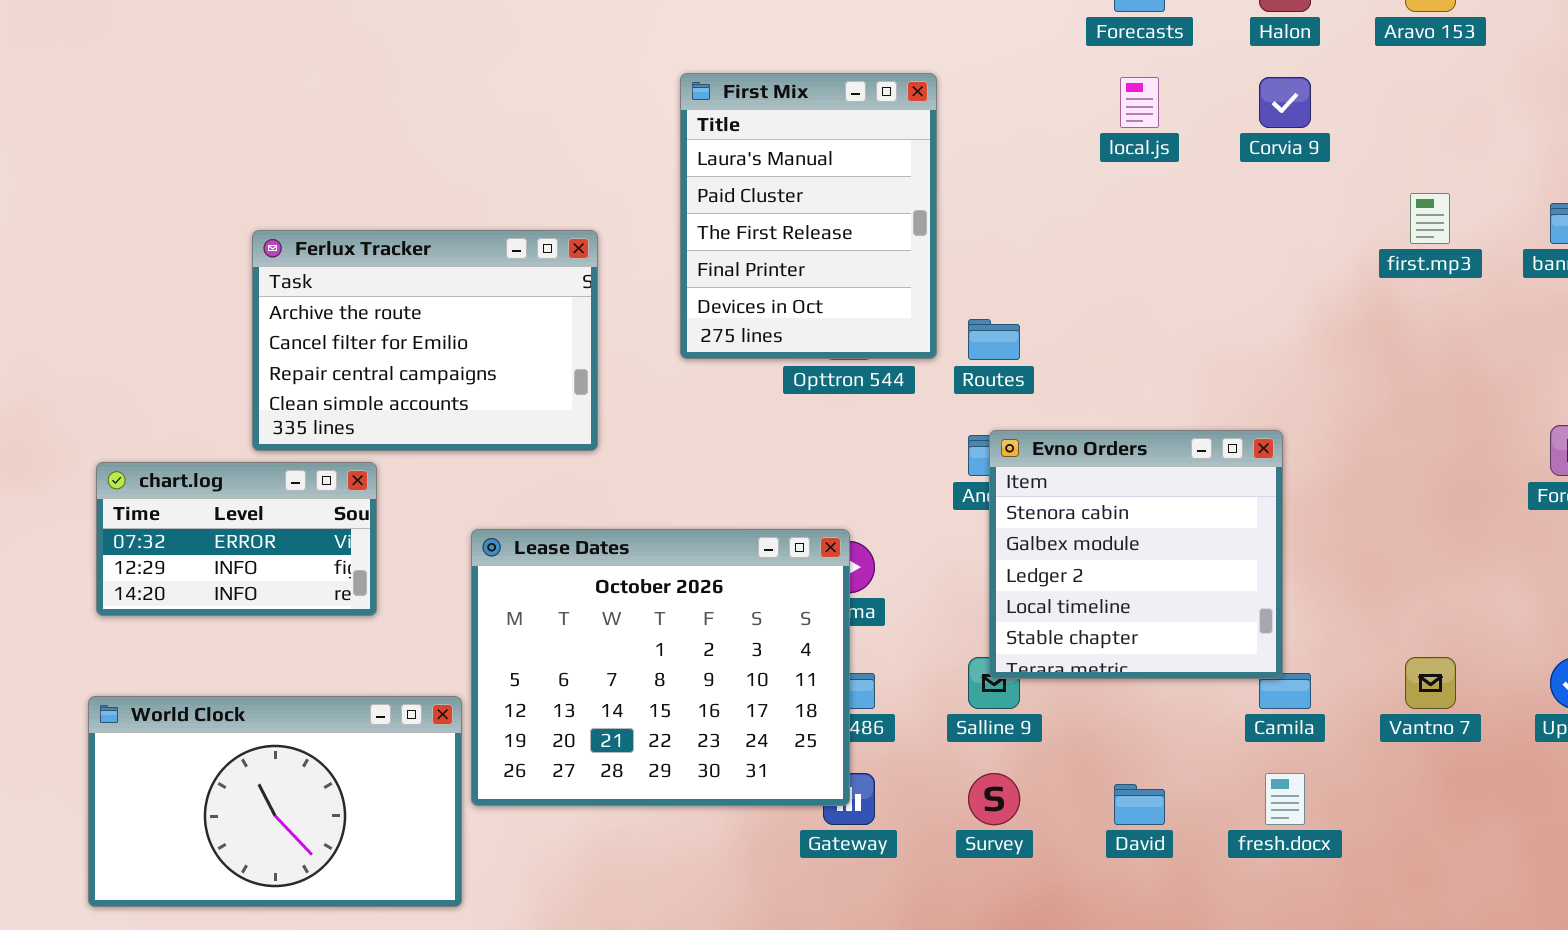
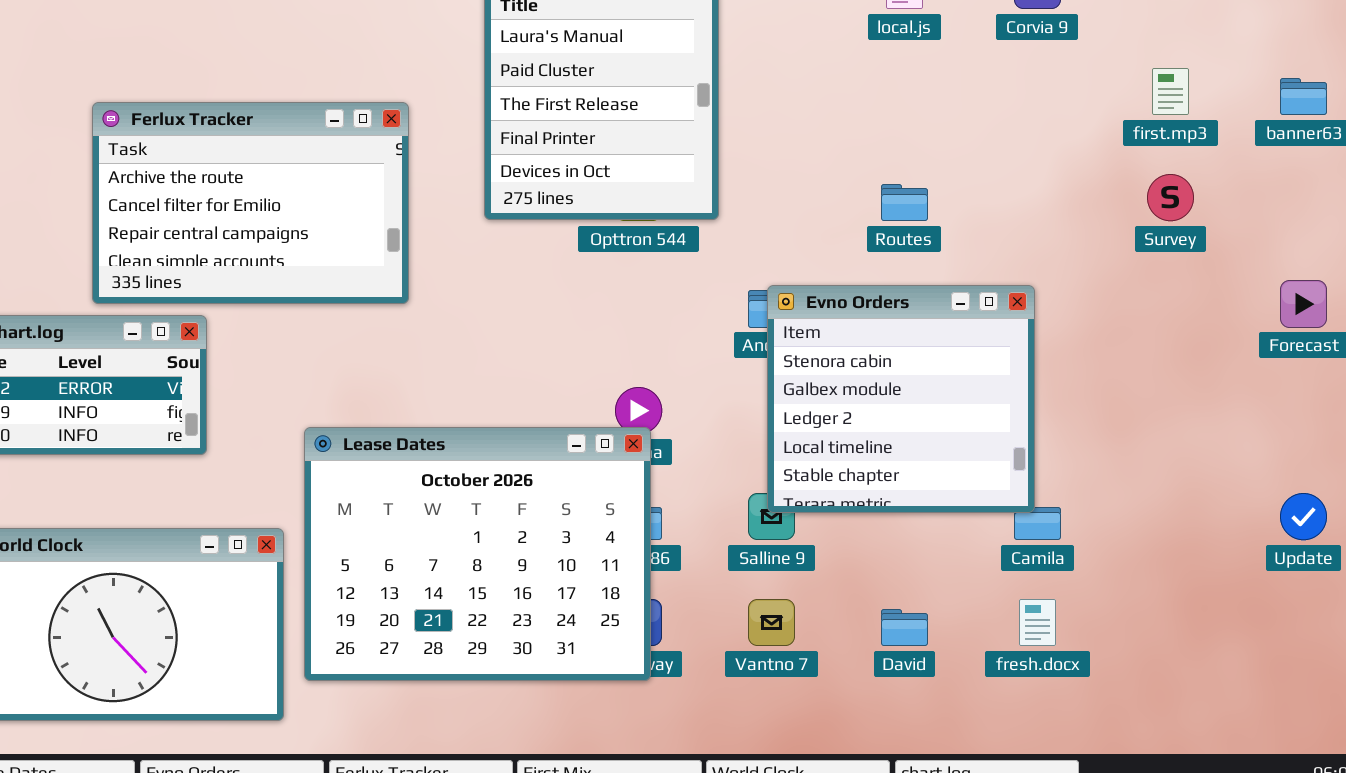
Routes: [968,319,1020,360] -> [881,184,928,221], moved
Lease Dates: [471,529,850,806] -> [304,427,651,681], moved
Vantno 7: [1405,657,1456,709] -> [748,599,795,646], moved
Survey: [968,773,1020,825] -> [1147,174,1194,221], moved

